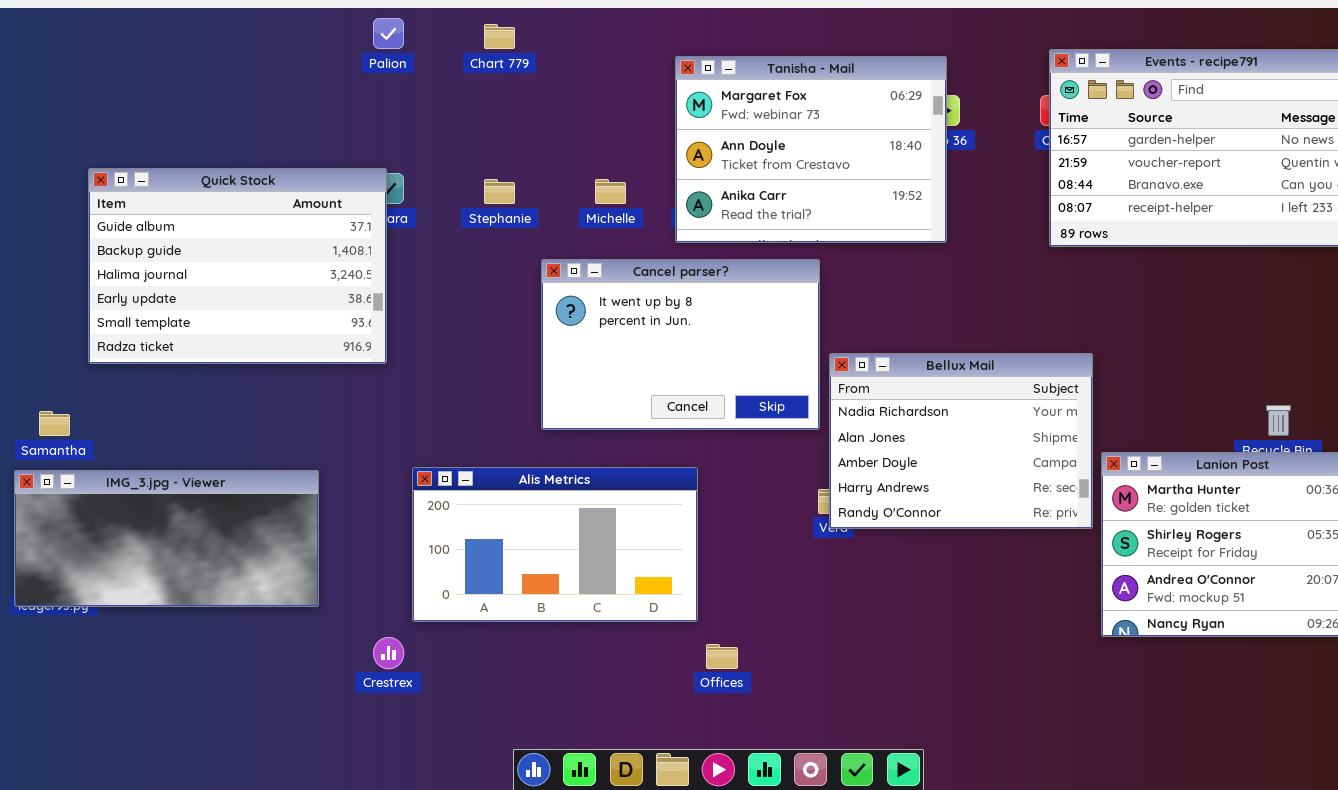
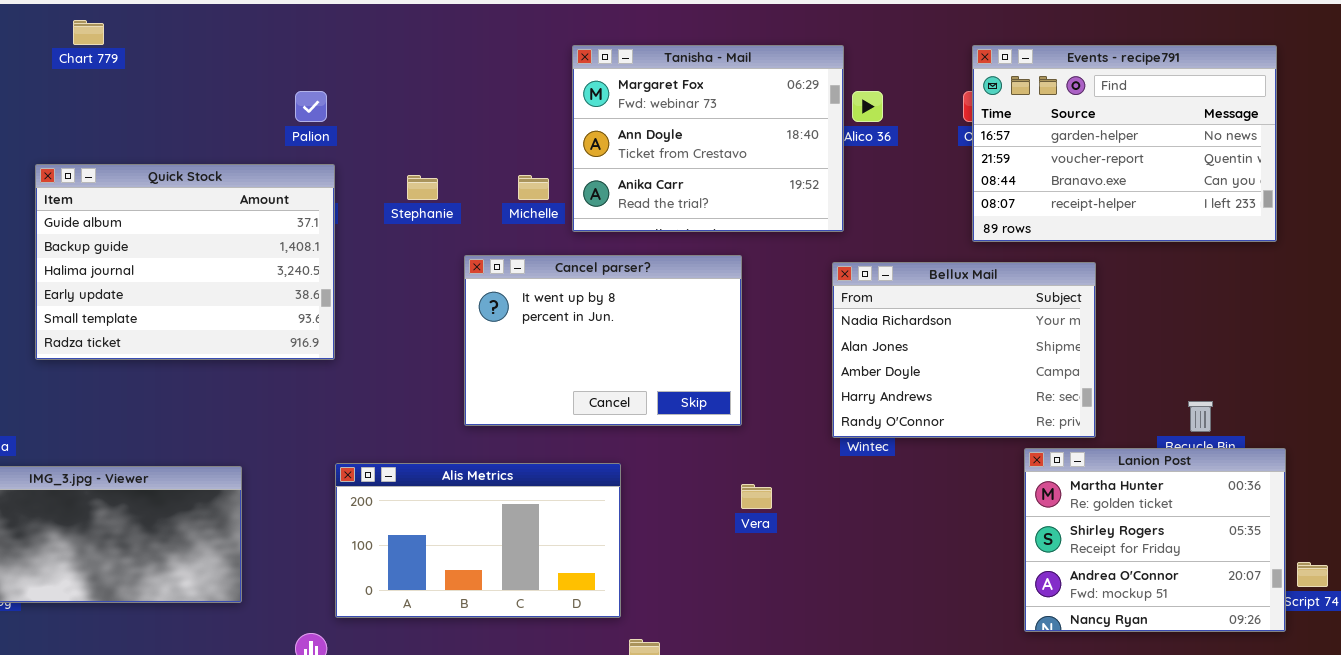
Palion: [373,18,404,49] -> [295,91,327,122], moved
Chart 779: [484,24,515,49] -> [73,20,104,45], moved
Tanisha - Mail: [675,56,947,243] -> [572,45,844,232], moved
Quick Stock: [88,168,387,364] -> [35,164,335,360], moved
Bellux Mail: [829,353,1093,529] -> [832,262,1096,438], moved

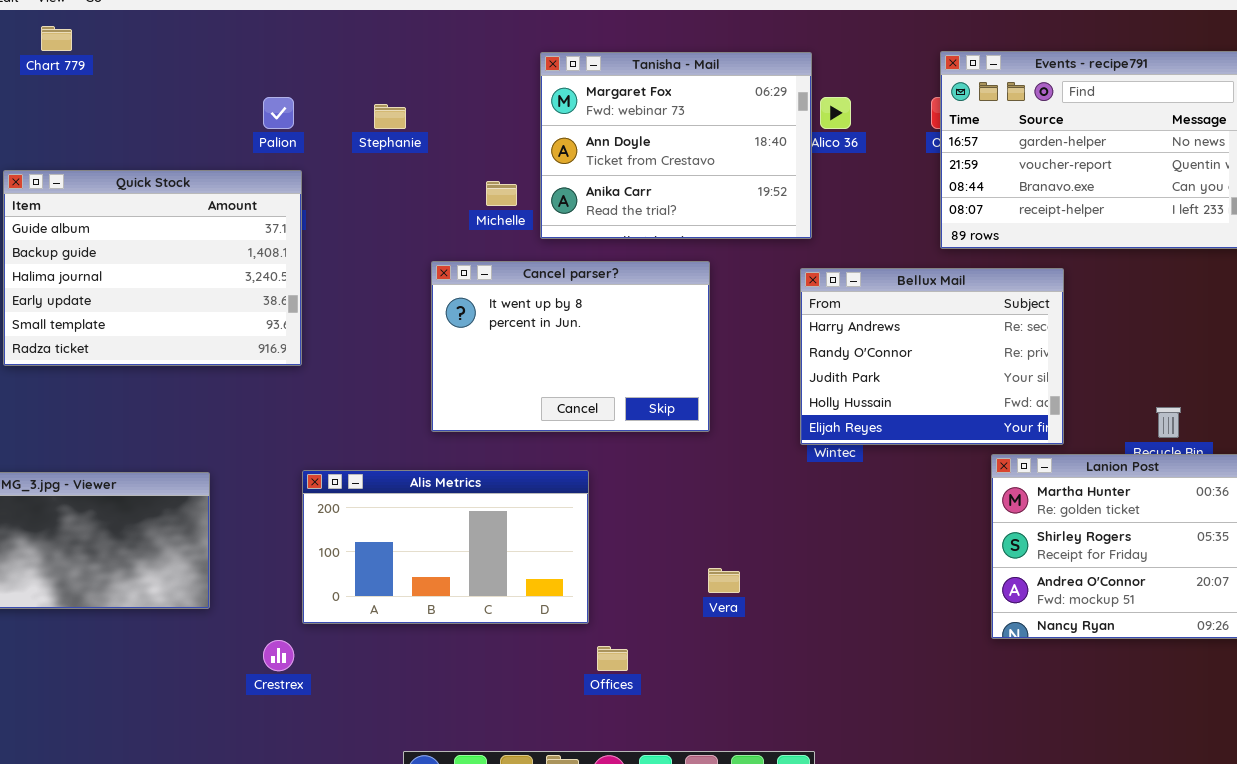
Stephanie: [407,175,438,200] -> [374,104,406,129], moved
Bellux Mail: [832,262,1096,438] -> [800,268,1064,445], scrolled down 3 rows
Vera: [741,484,772,509] -> [708,568,740,593], moved

